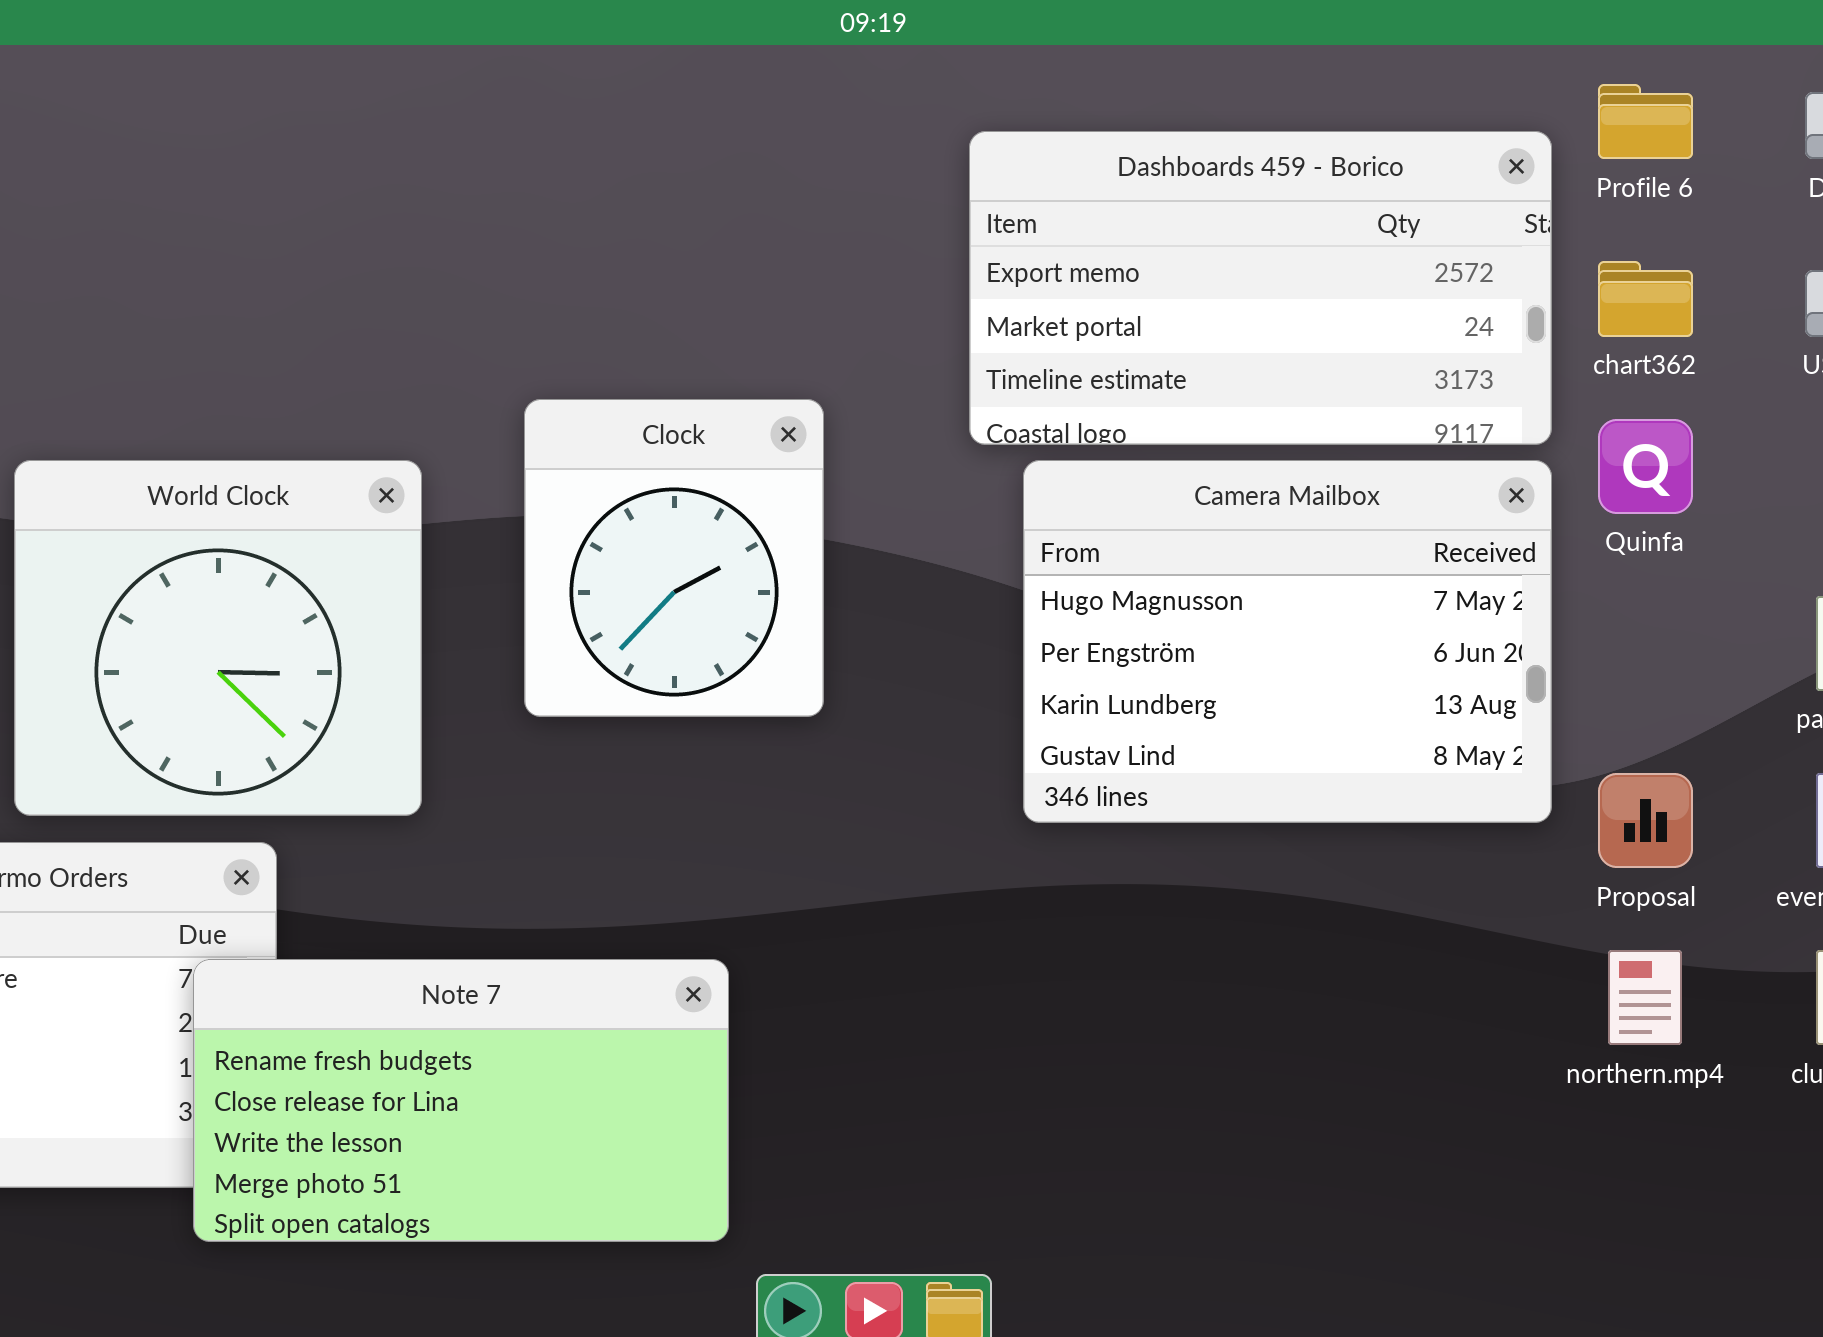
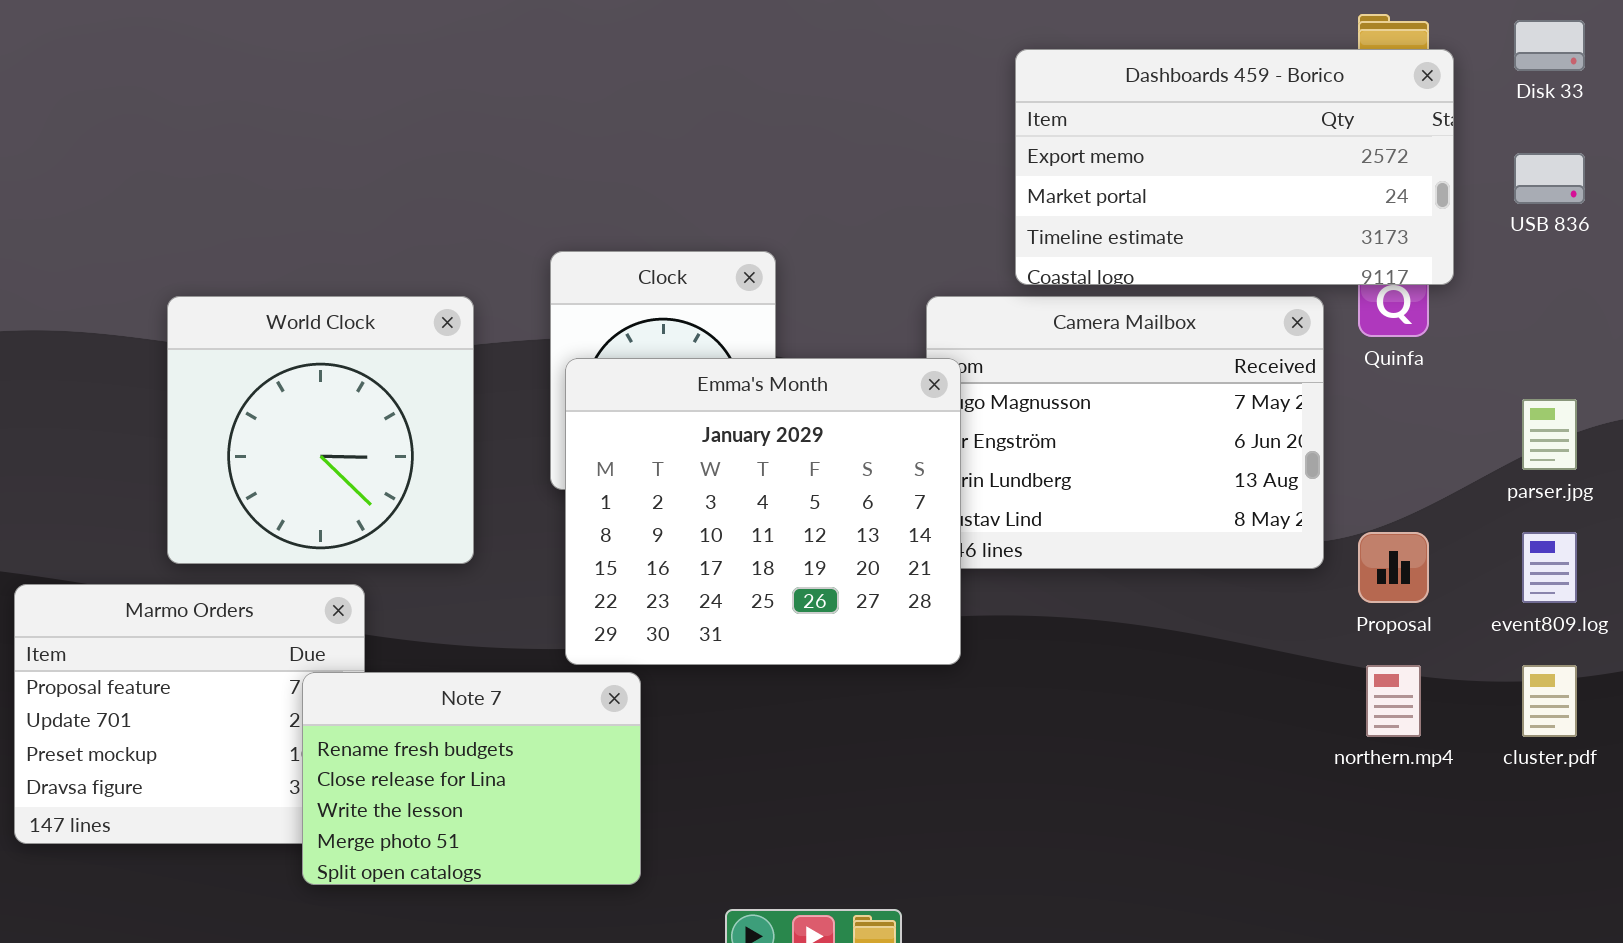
Dashboards 459 - Borico: [969,131,1552,445] -> [1015,49,1454,285], moved
Emma's Month: none -> [565,358,961,665], opened
Note 7: [193,959,729,1242] -> [302,672,641,885], resized

